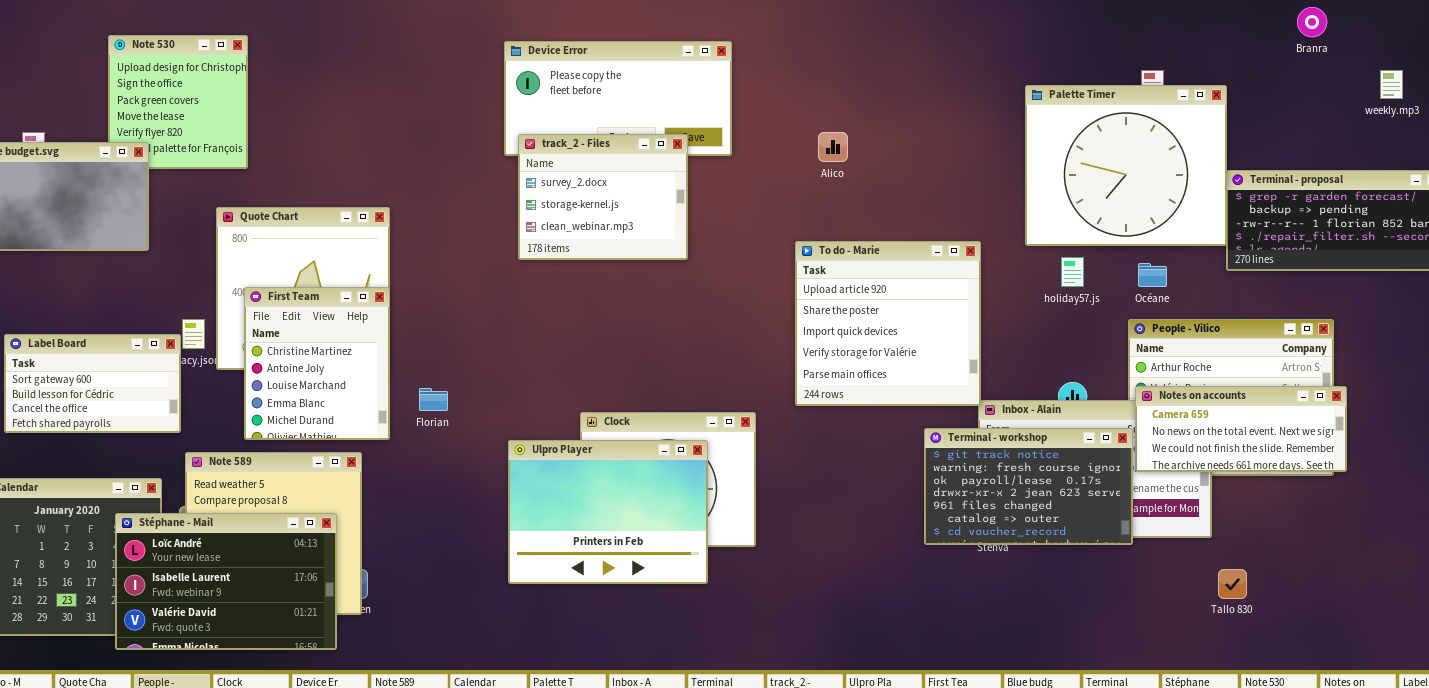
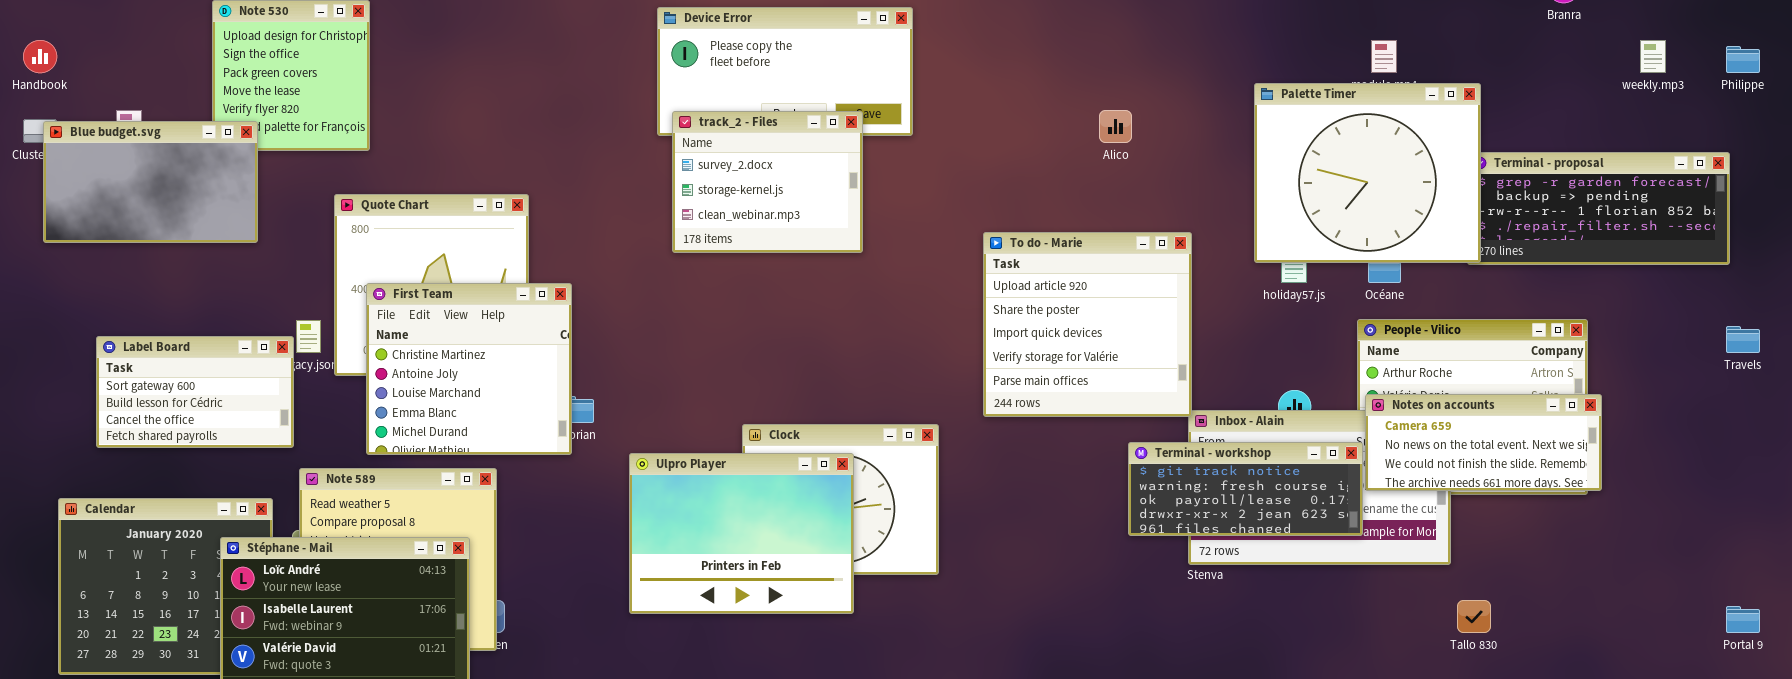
Palette Timer: [1025,85,1227,246] -> [1254,83,1481,263], moved
Alico: [818,132,848,162] -> [1099,110,1132,143], moved
First Team: [244,287,390,440] -> [366,283,572,455], resized
Terminal - workshop: [924,428,1133,545] -> [1128,442,1363,536], resized
Ulpro Player: [508,440,708,584] -> [629,453,854,614], moved

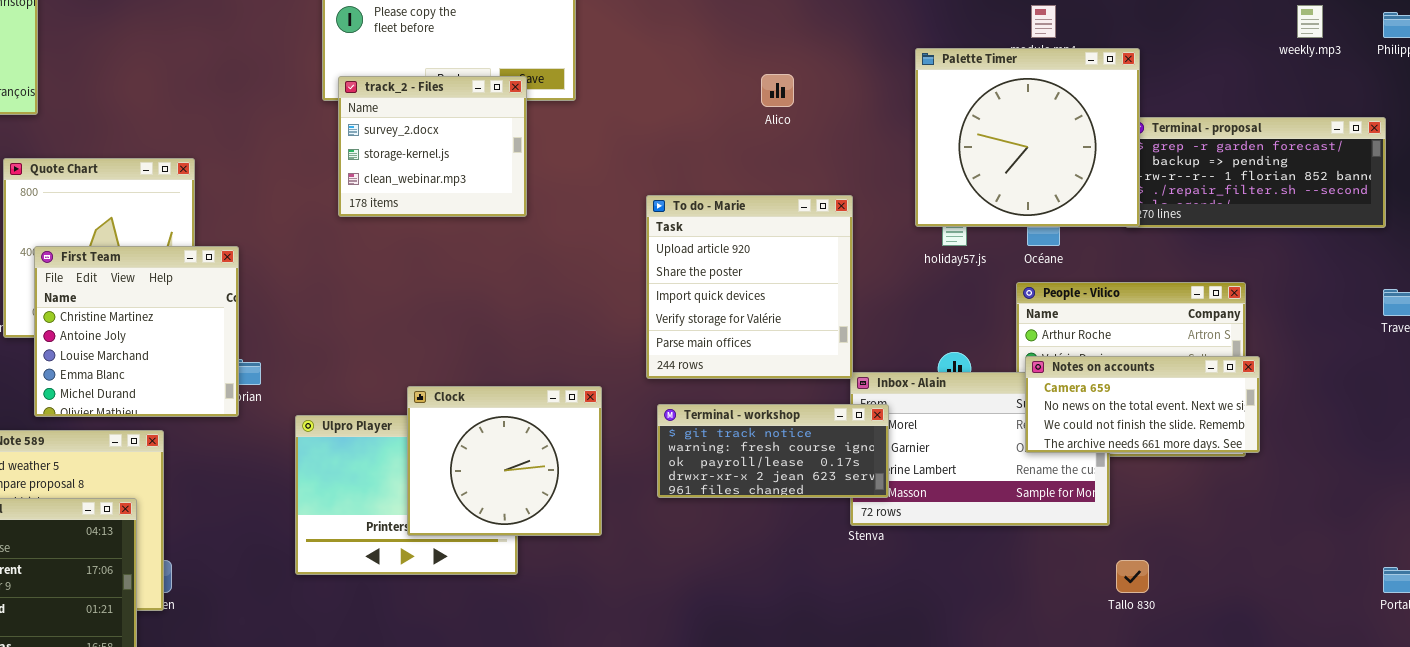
Clock: [742,424,939,575] -> [407,386,602,536], raised
Terminal - workshop: [1128,442,1363,536] -> [657,404,889,498], moved

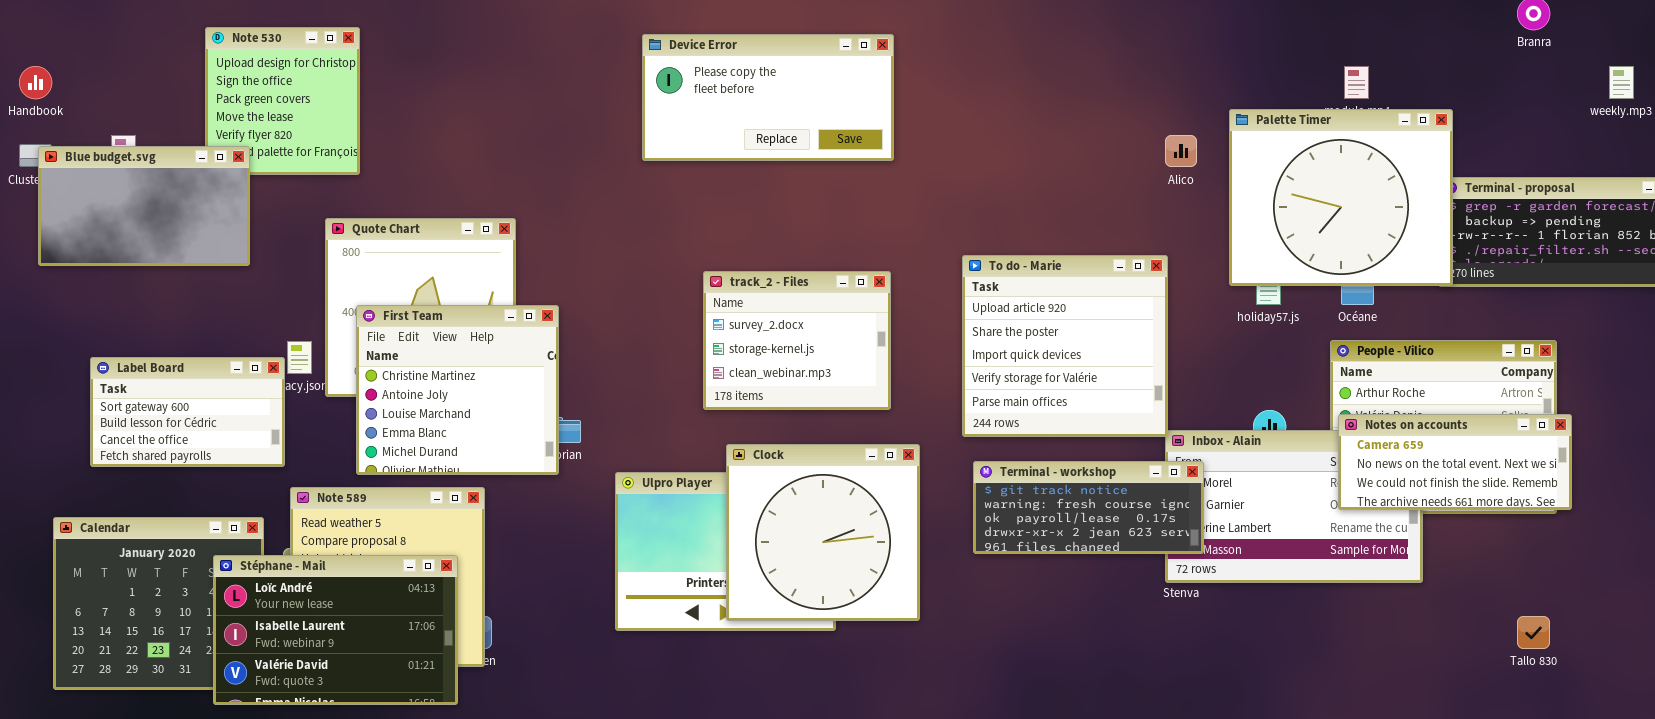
Alico: [761,74,794,107] -> [1165,135,1197,167], moved
track_2 - Files: [338,76,527,217] -> [703,271,891,410], moved
Clock: [407,386,602,536] -> [726,444,920,621], resized
Tallo 830: [1116,560,1149,593] -> [1517,616,1550,649], moved

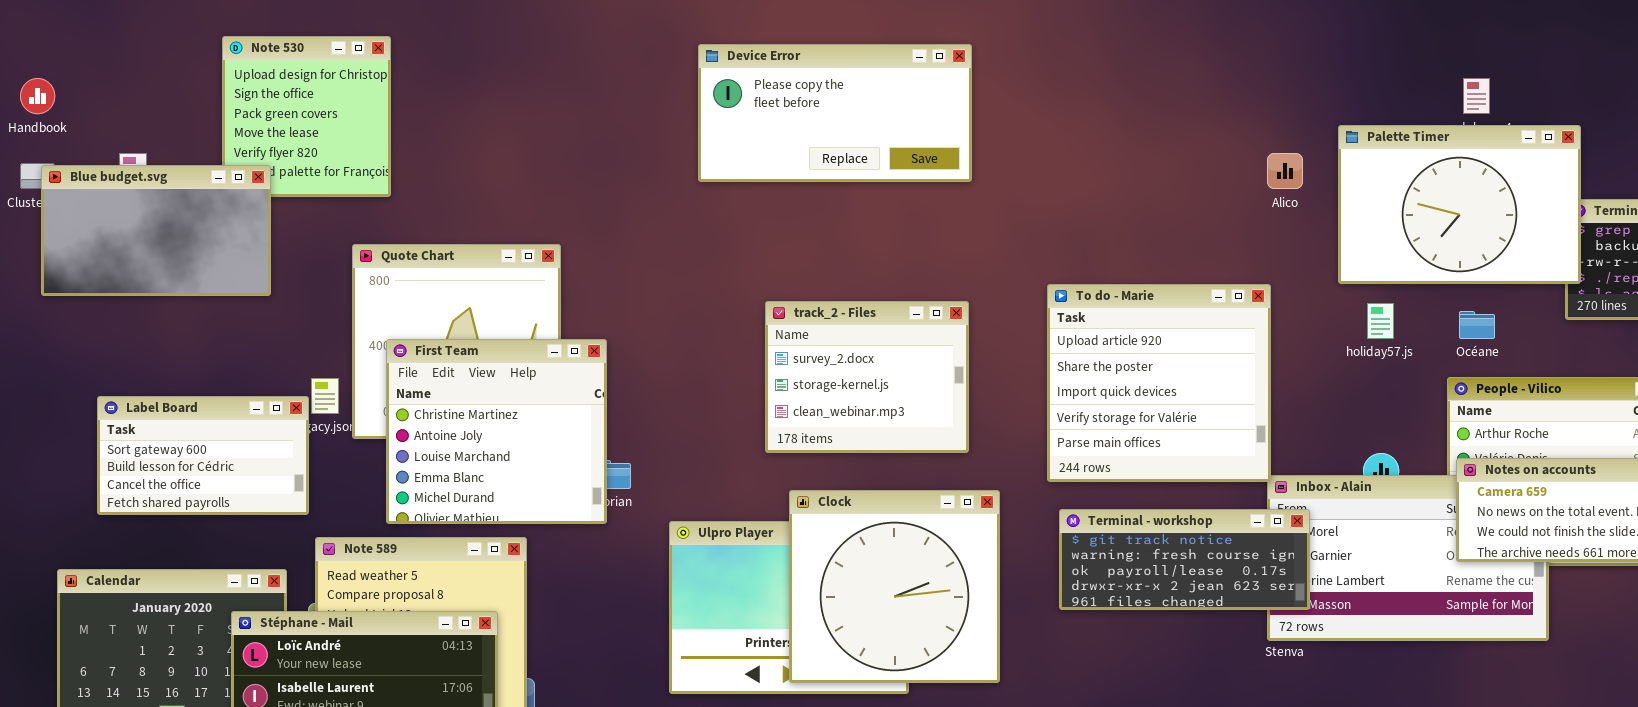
Palette Timer: [1229,109,1453,286] -> [1338,125,1581,284], resized

